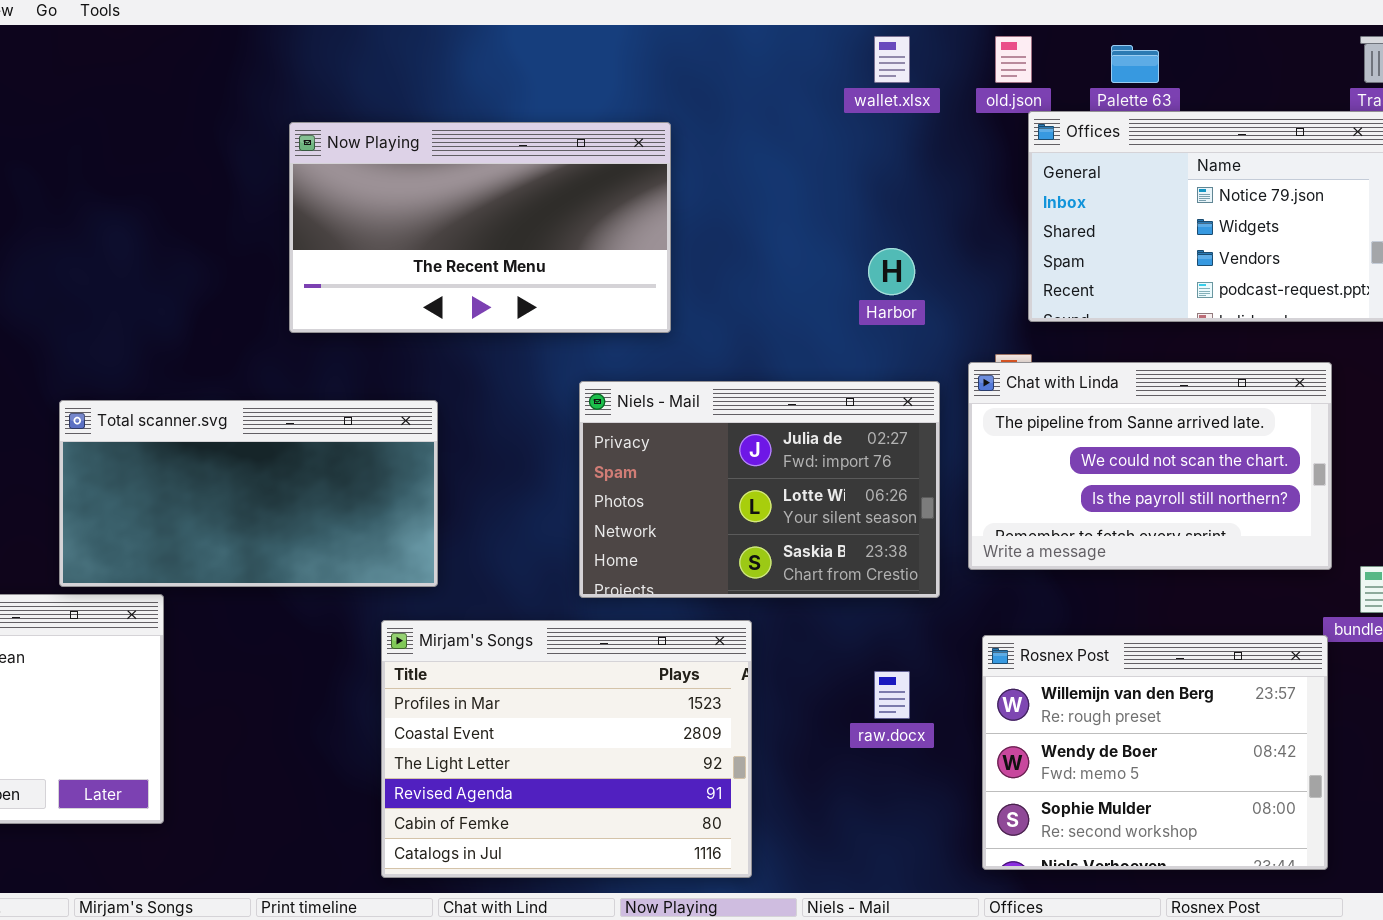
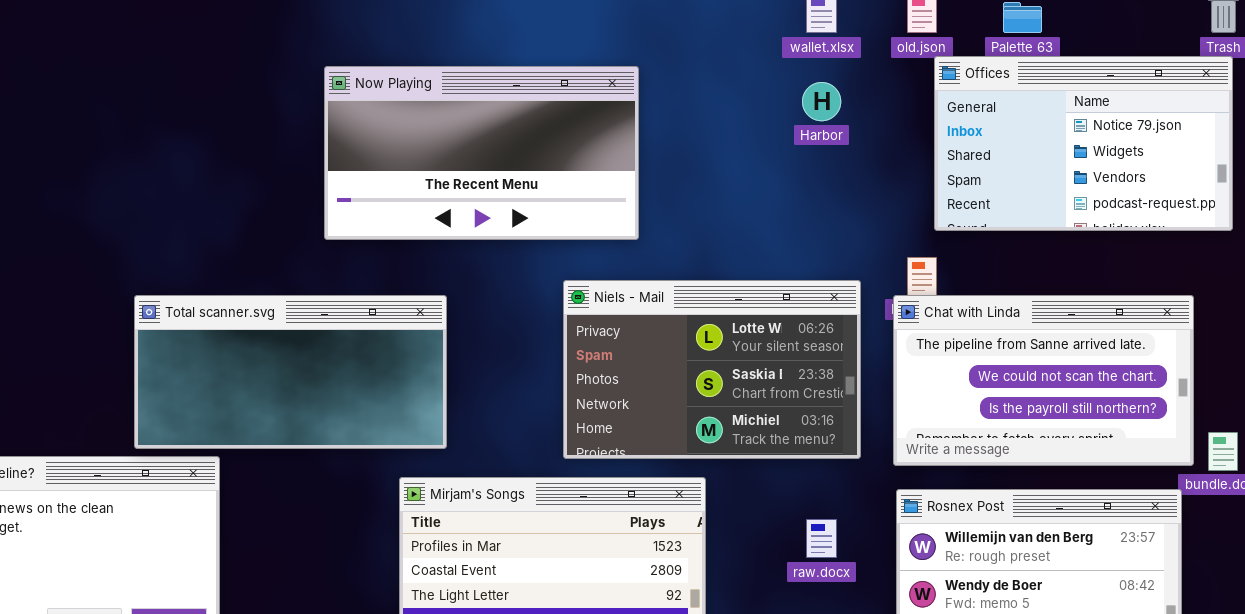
Harbor: [868,248,915,295] -> [802,82,841,121], moved
Chat with Linda: [968,362,1332,570] -> [893,295,1194,466], moved
Niels - Mail: [579,381,940,598] -> [563,280,861,459], scrolled down 1 row

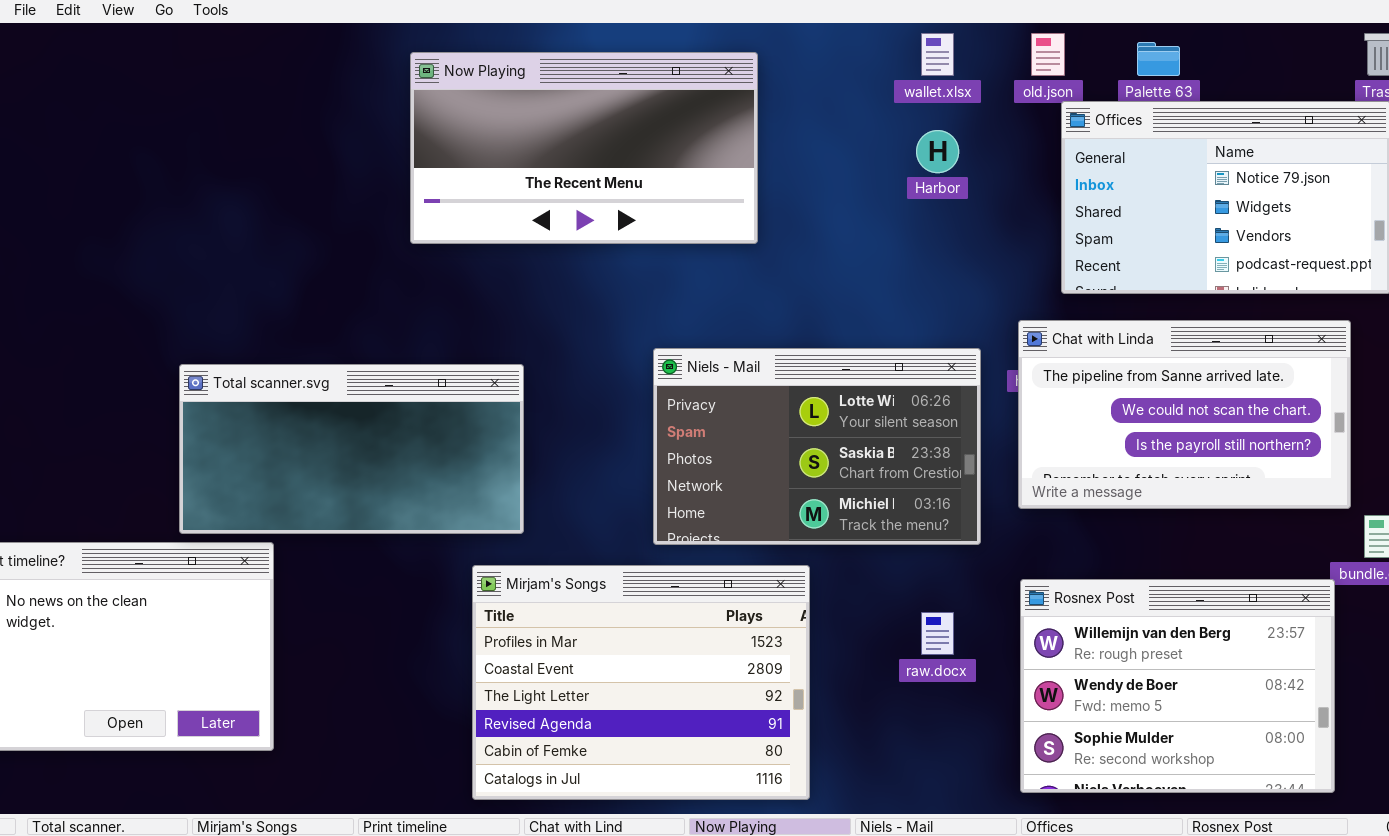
Now Playing: [324,66,639,240] -> [410,52,758,244], moved
Chat with Linda: [893,295,1194,466] -> [1018,320,1351,509], moved

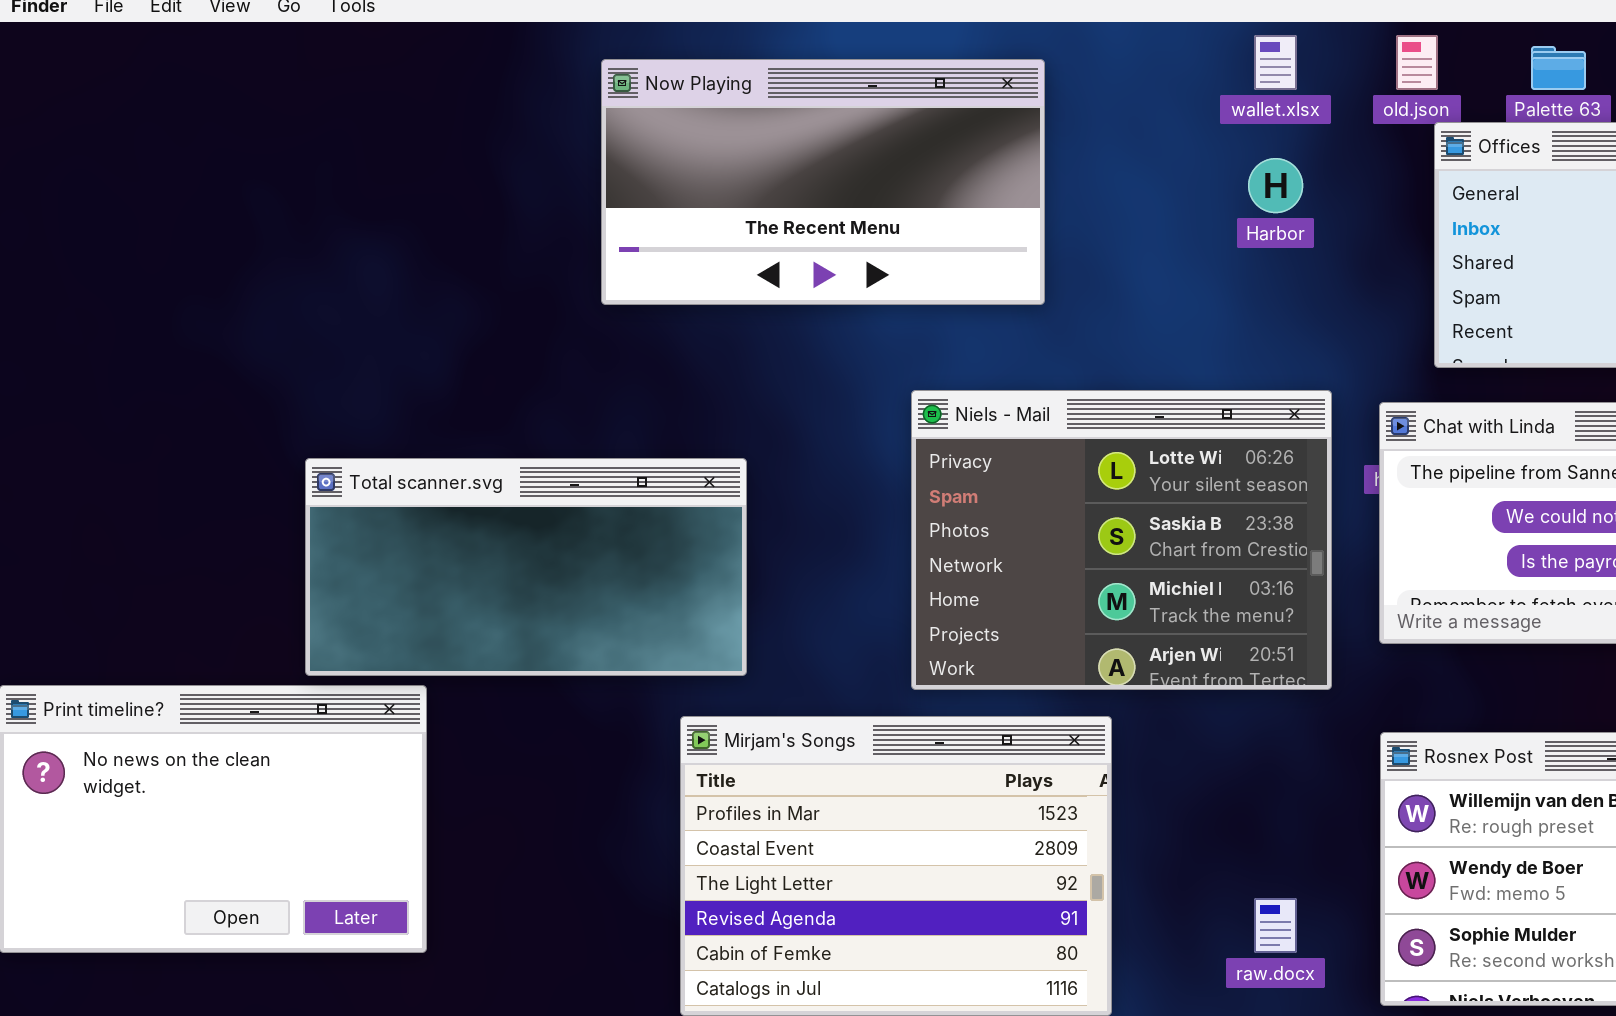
Niels - Mail: [653,348,981,545] -> [911,390,1332,690], resized
raw.docx: [921,612,954,655] -> [1254,898,1297,953], moved

